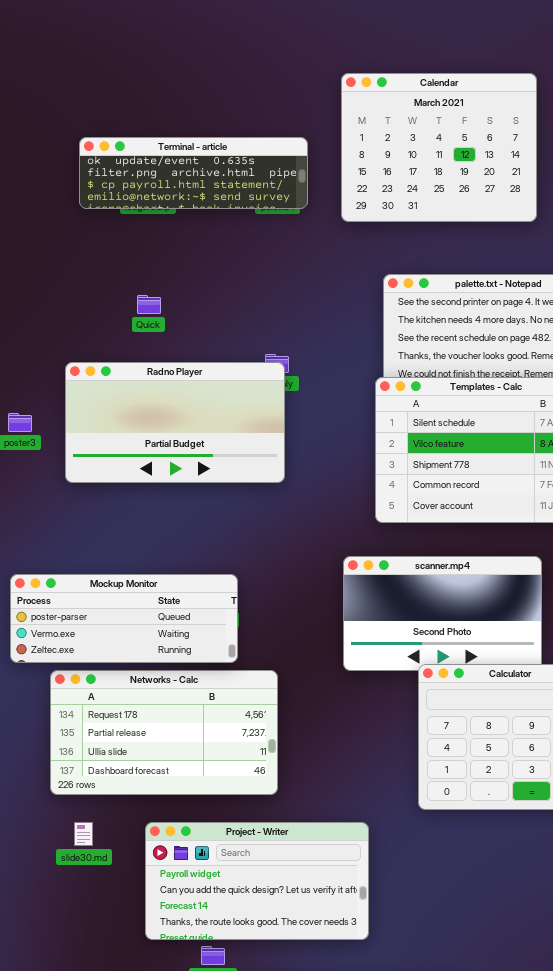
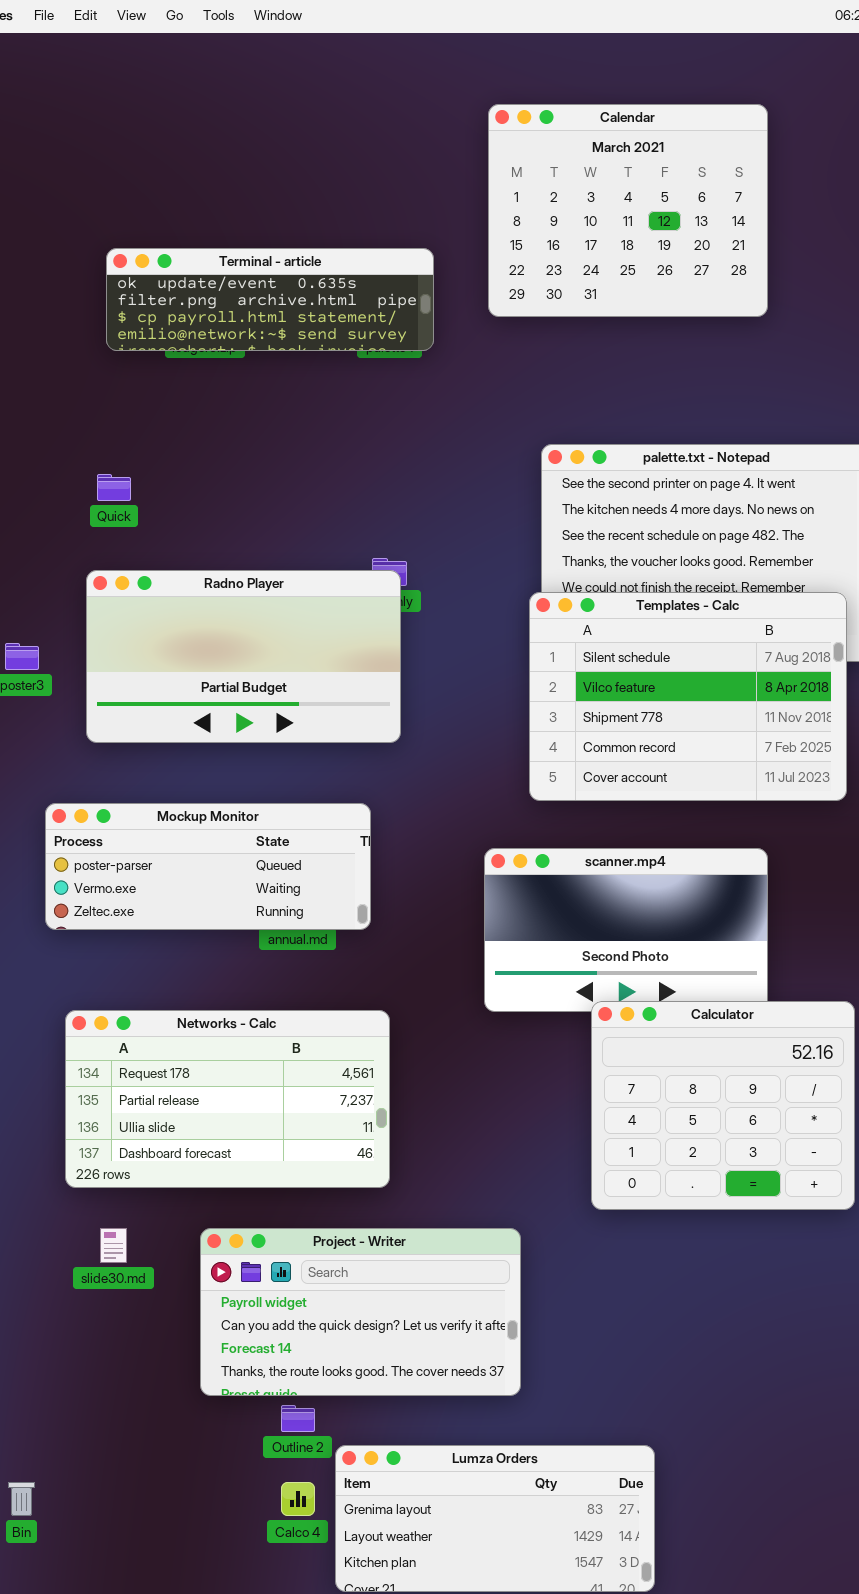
Calendar: [341,73,537,222] -> [488,104,768,317], moved
Quick: [137,295,161,314] -> [97,474,131,501], moved
Mockup Monitor: [10,574,238,663] -> [45,803,371,930], moved

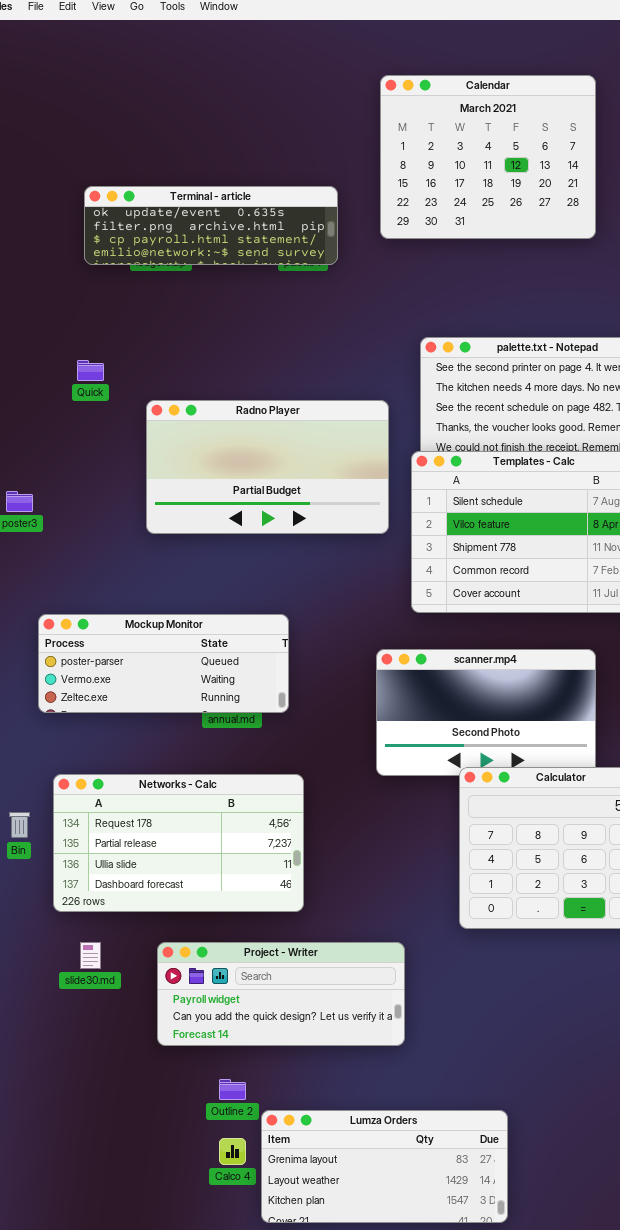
Radno Player: [86,570,401,743] -> [146,400,389,534], moved
Project - Writer: [200,1228,521,1396] -> [157,942,405,1046], resized
Bin: [8,1482,35,1516] -> [9,812,30,838], moved

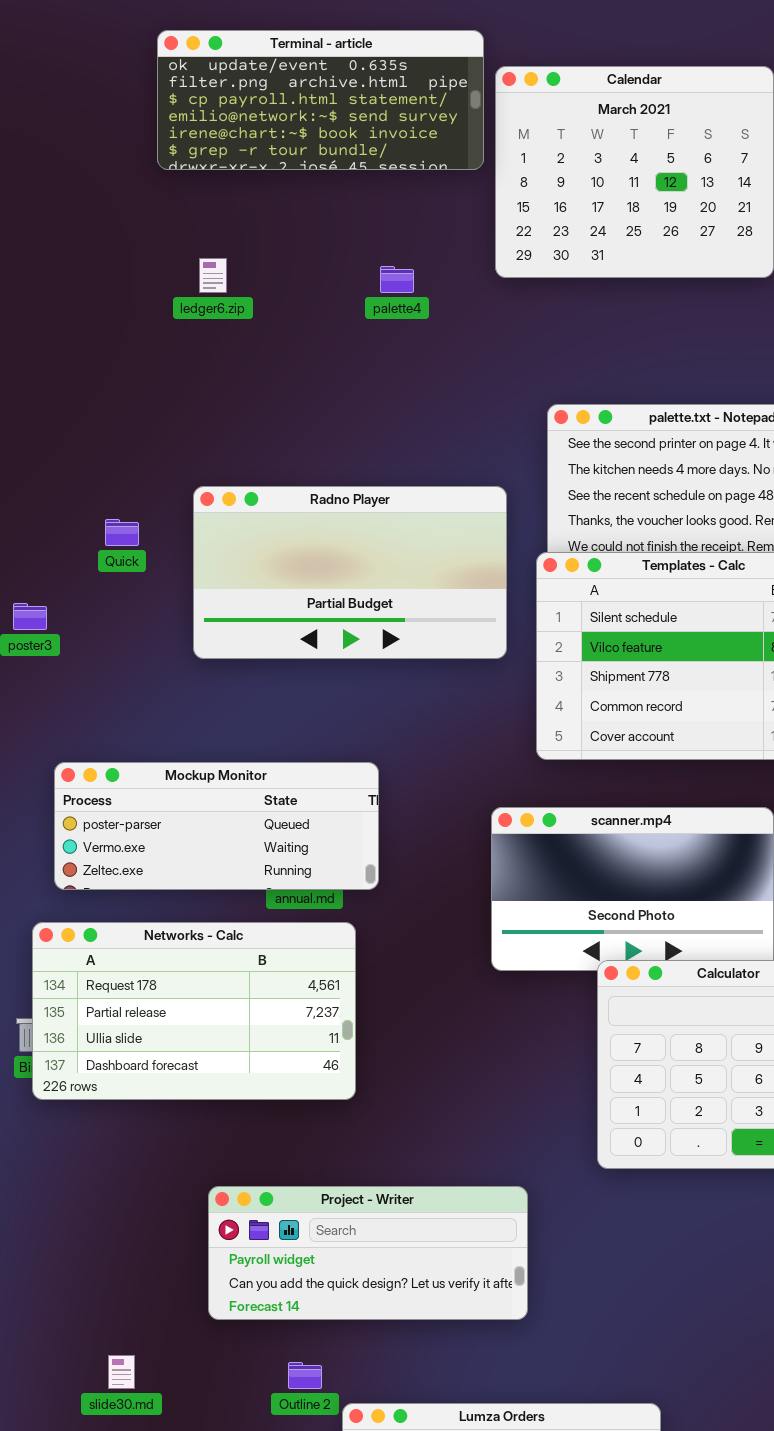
Terminal - article: [84,186,338,265] -> [157,30,484,170], moved, resized
Quick: [77,360,104,381] -> [105,519,139,546], moved
Networks - Calc: [53,774,304,912] -> [32,922,356,1100], moved
slide30.md: [80,942,101,969] -> [108,1355,135,1389], moved

